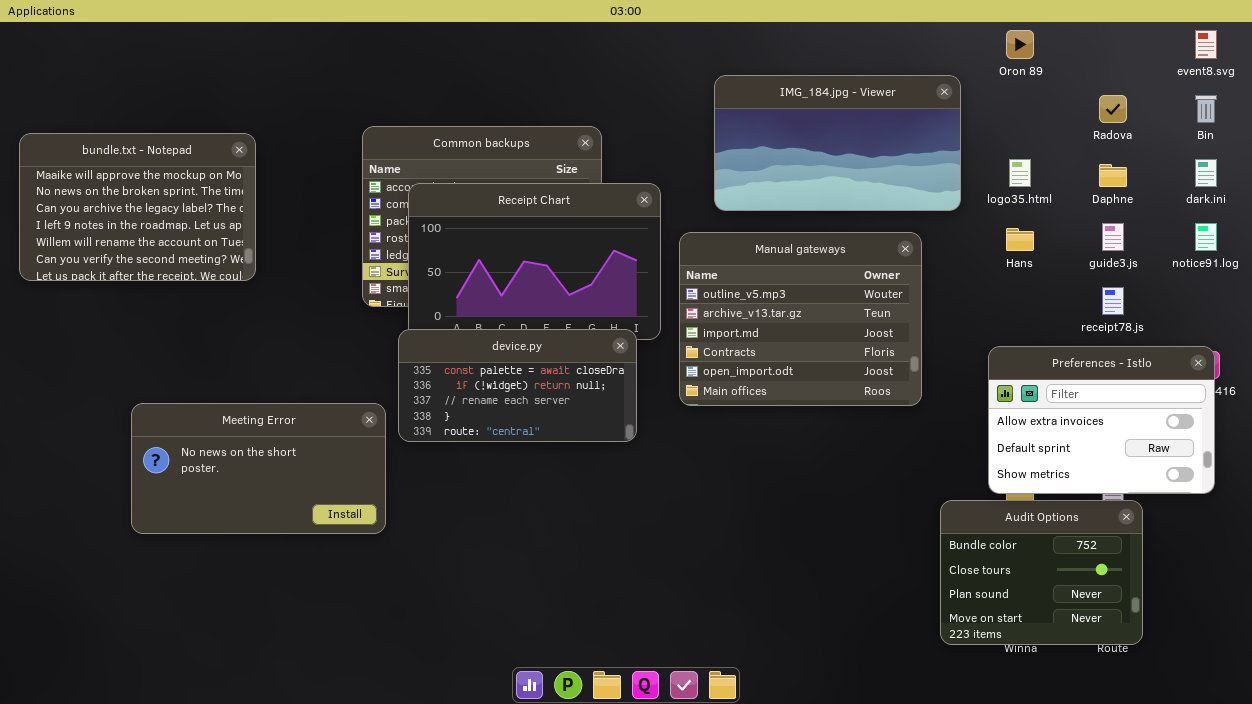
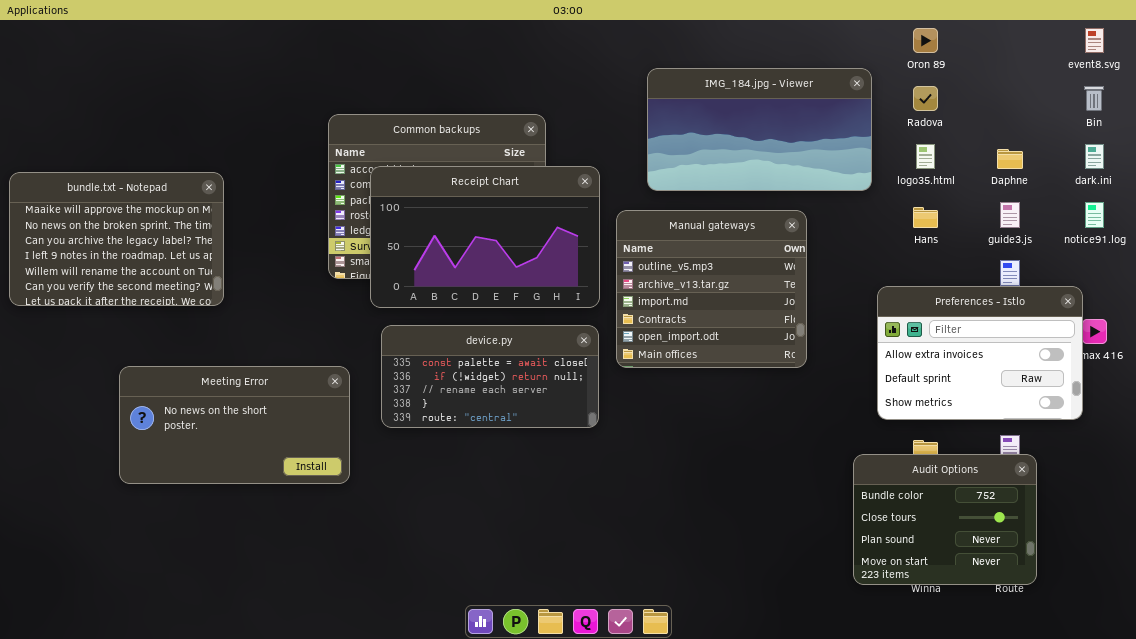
Radova: [1099,95,1127,123] -> [913,86,938,111], moved
bundle.txt - Notepad: [19,133,256,281] -> [9,172,224,306], moved
Manual gateways: [679,232,922,406] -> [616,210,807,368], resized
device.py: [398,329,637,442] -> [381,325,599,428], moved
Preferences - Istlo: [988,346,1215,494] -> [877,286,1083,420], moved

